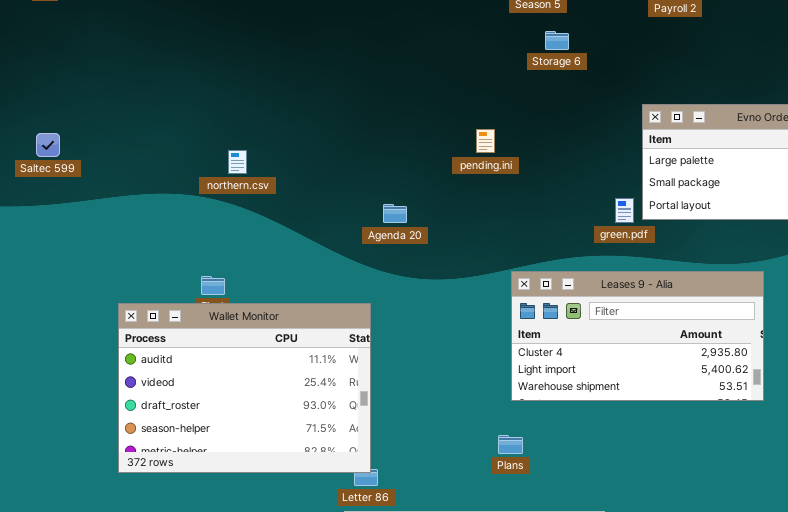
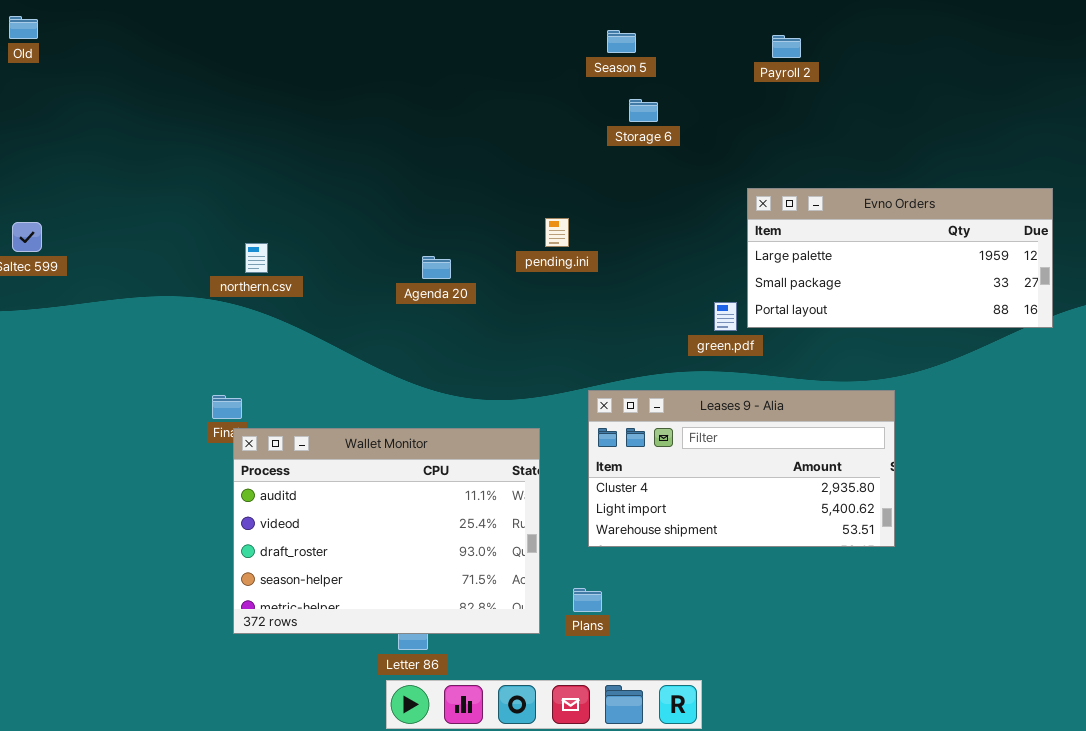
Agenda 20: [383,204,407,223] -> [422,256,451,279], moved
Wallet Monitor: [118,303,371,473] -> [233,428,540,634], moved

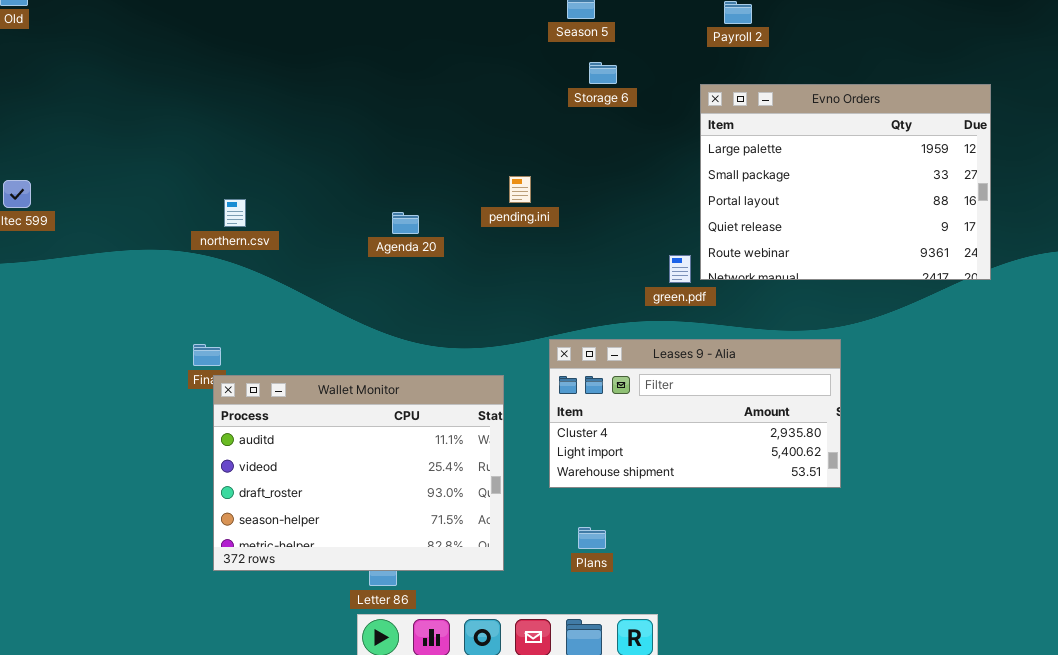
Evno Orders: [747,188,1053,328] -> [700,84,991,280], resized
Plans: [573,588,602,612] -> [578,527,606,549], moved

